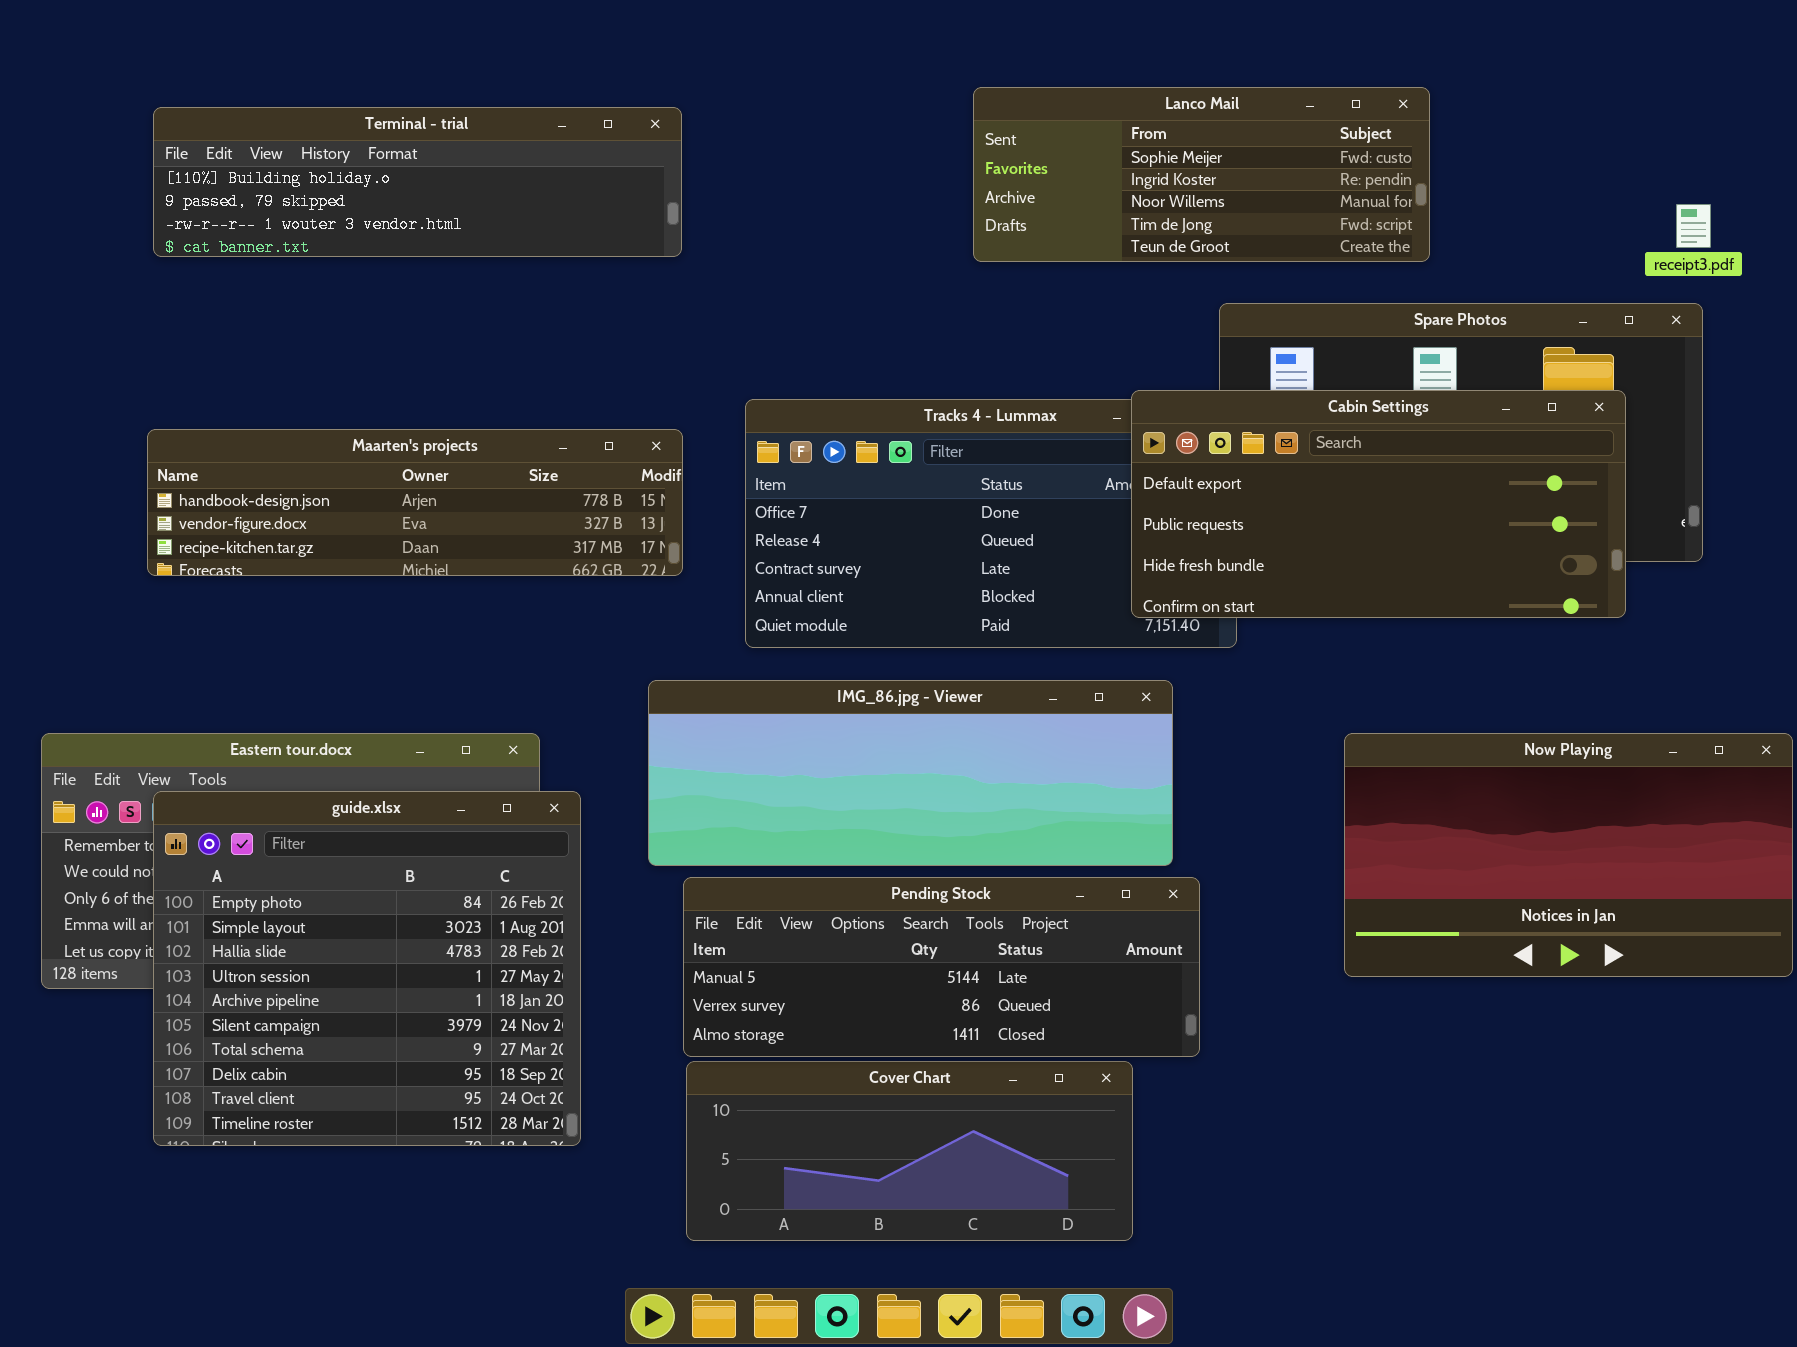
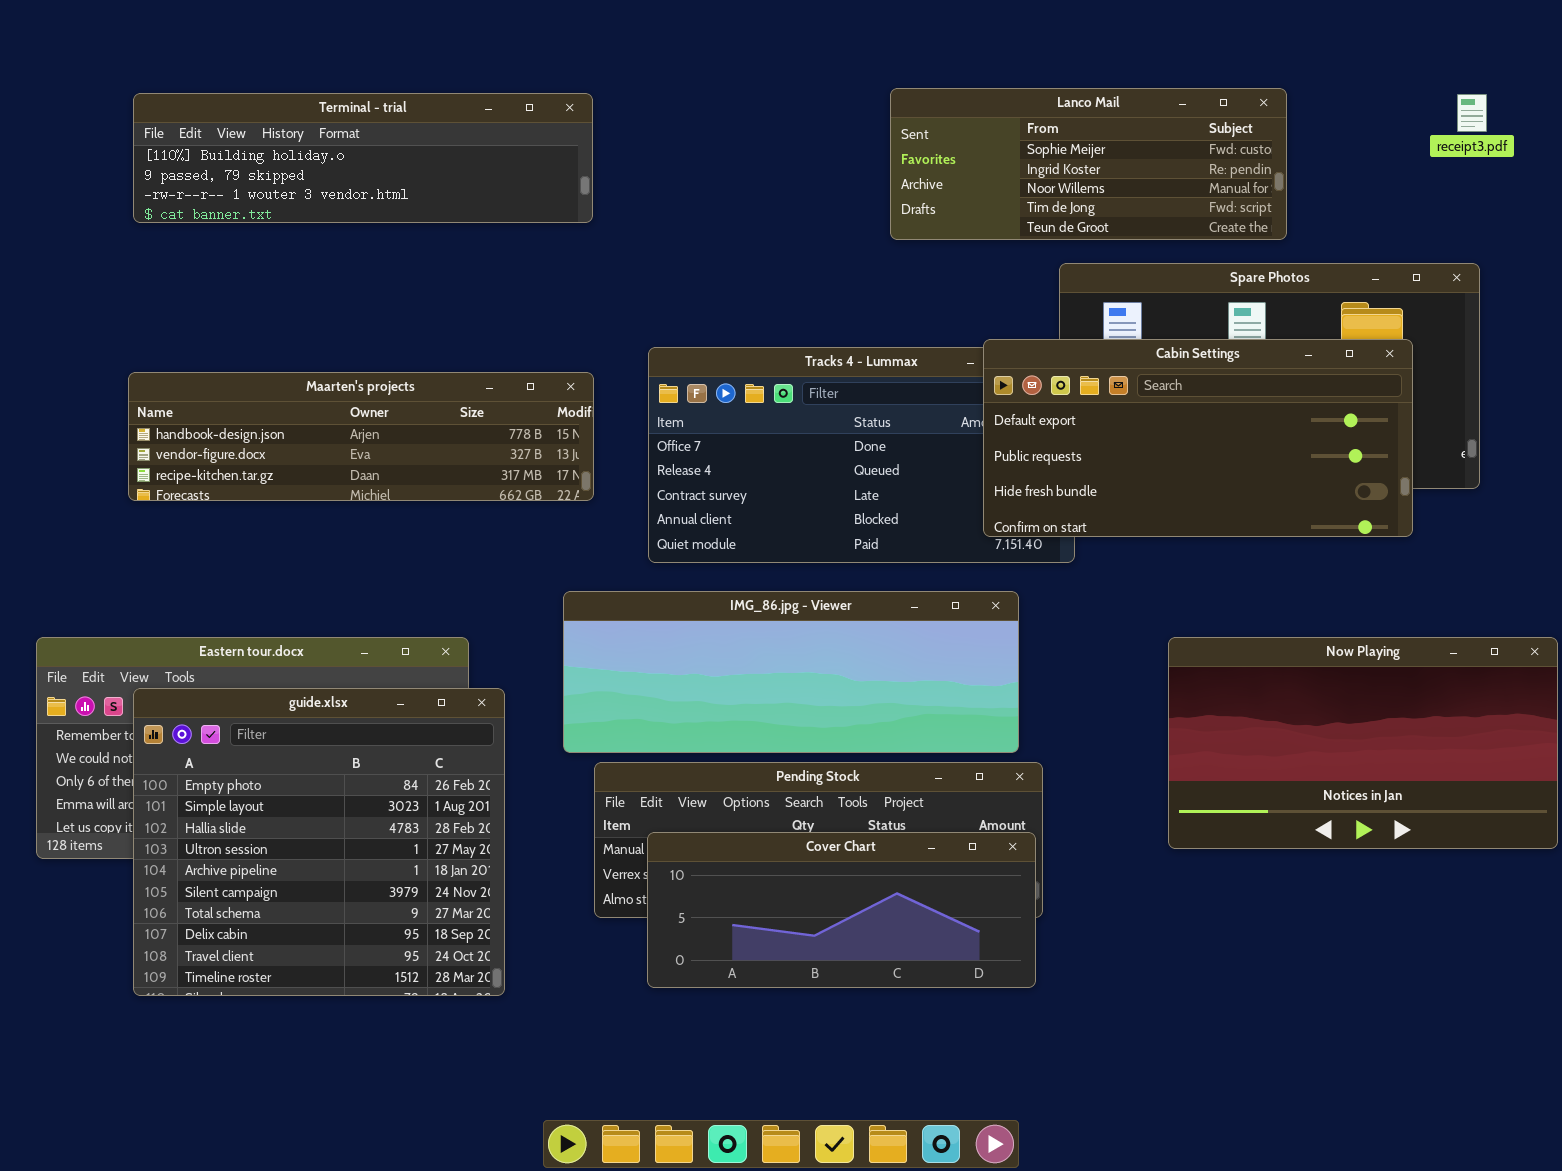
Lanco Mail: [973,87,1430,262] -> [890,88,1287,240], moved
receipt3.pdf: [1676,204,1711,248] -> [1457,94,1487,132], moved
Cover Chart: [686,1061,1133,1241] -> [647,832,1036,988], moved

